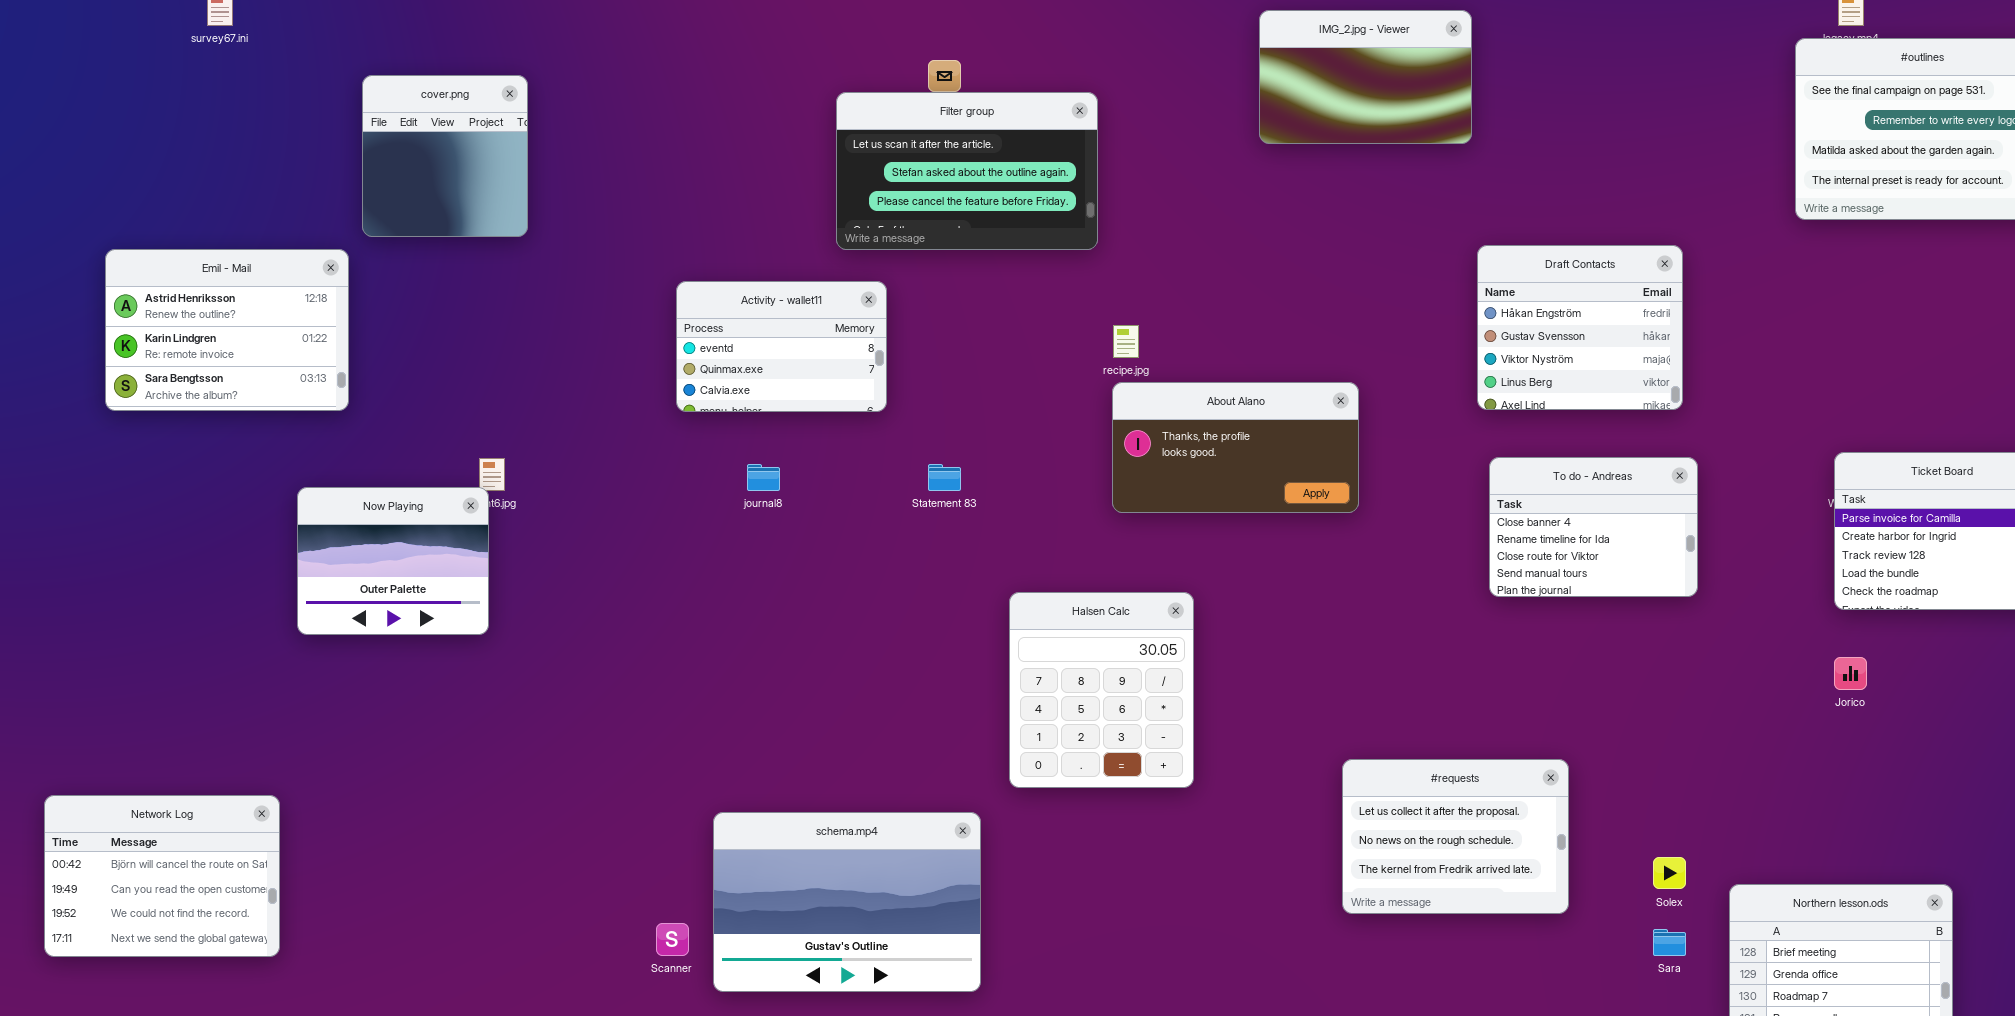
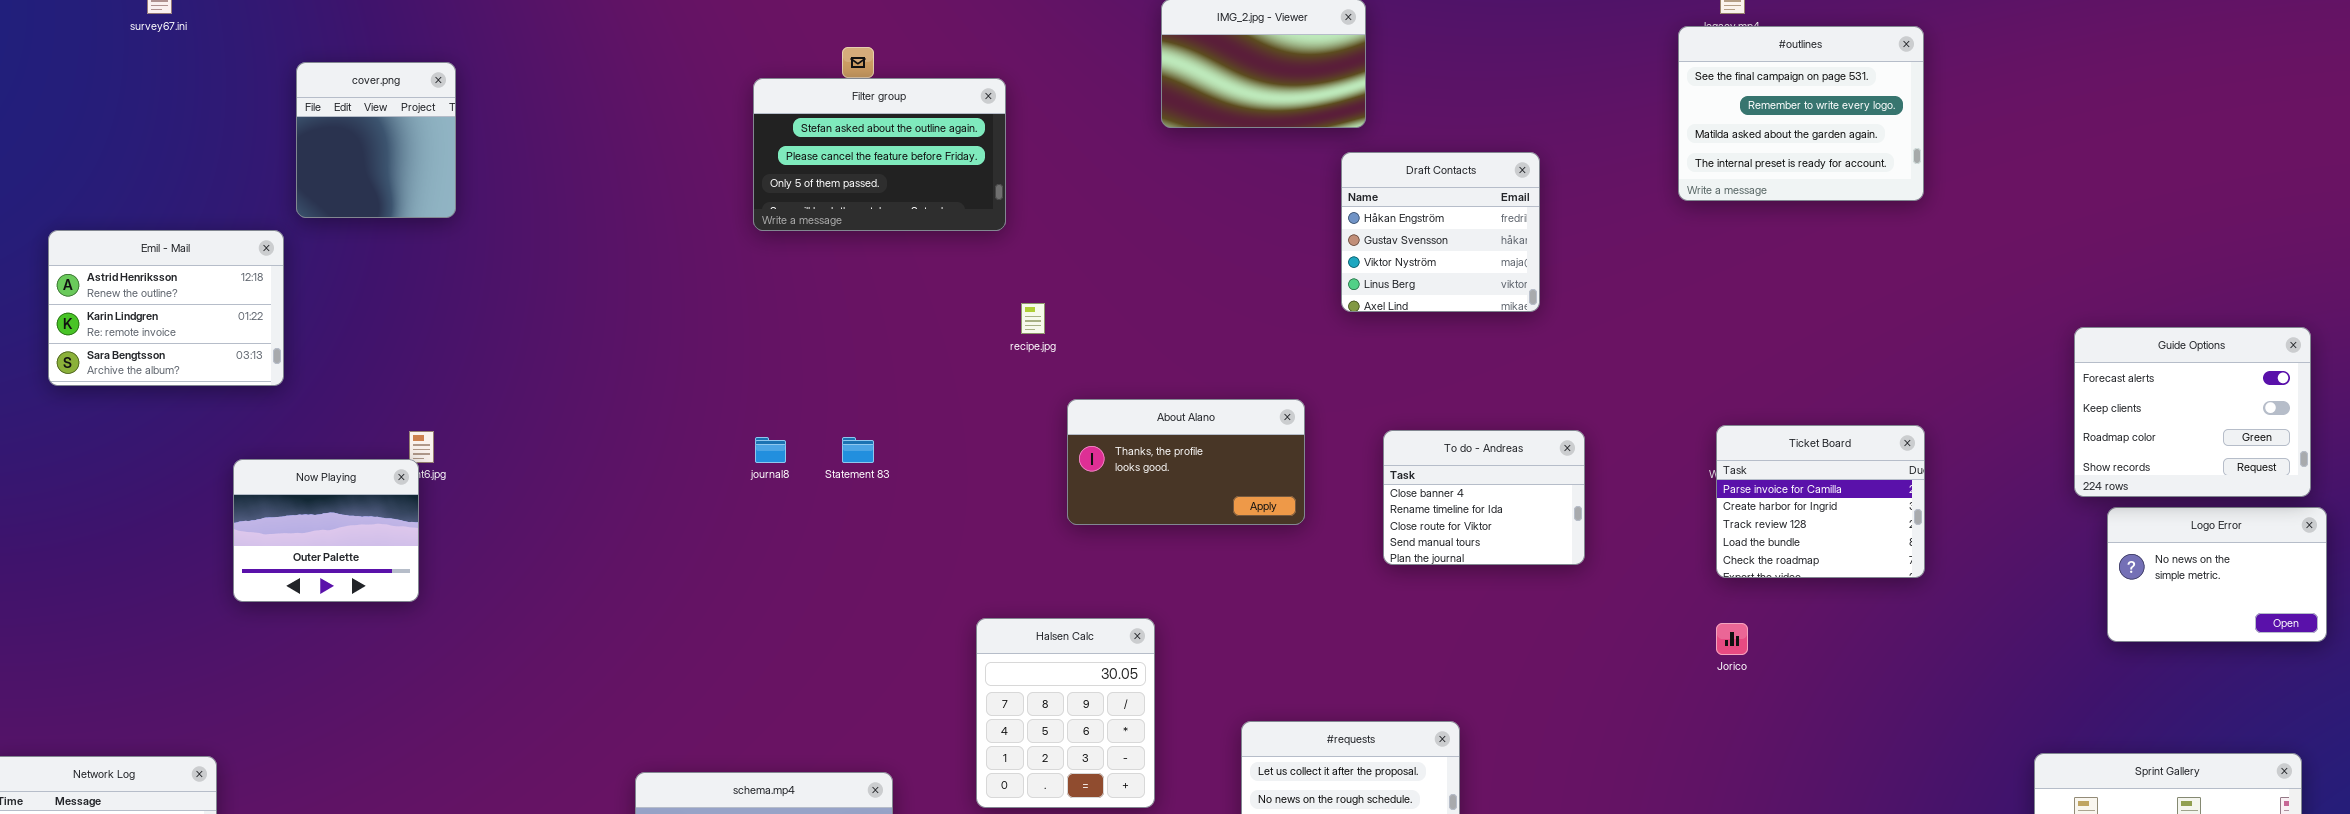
Filter group: [836,92,1098,250] -> [753,78,1006,231], scrolled down 1 row
Draft Contacts: [1477,245,1683,410] -> [1341,152,1540,312], moved
Activity - wallet11: [676,281,887,412] -> none, closed
About Alano: [1112,382,1359,513] -> [1067,399,1305,525], moved
journal8: [747,464,780,491] -> [755,437,786,463], moved
Halsen Calc: [1009,592,1194,788] -> [976,618,1155,808], moved

